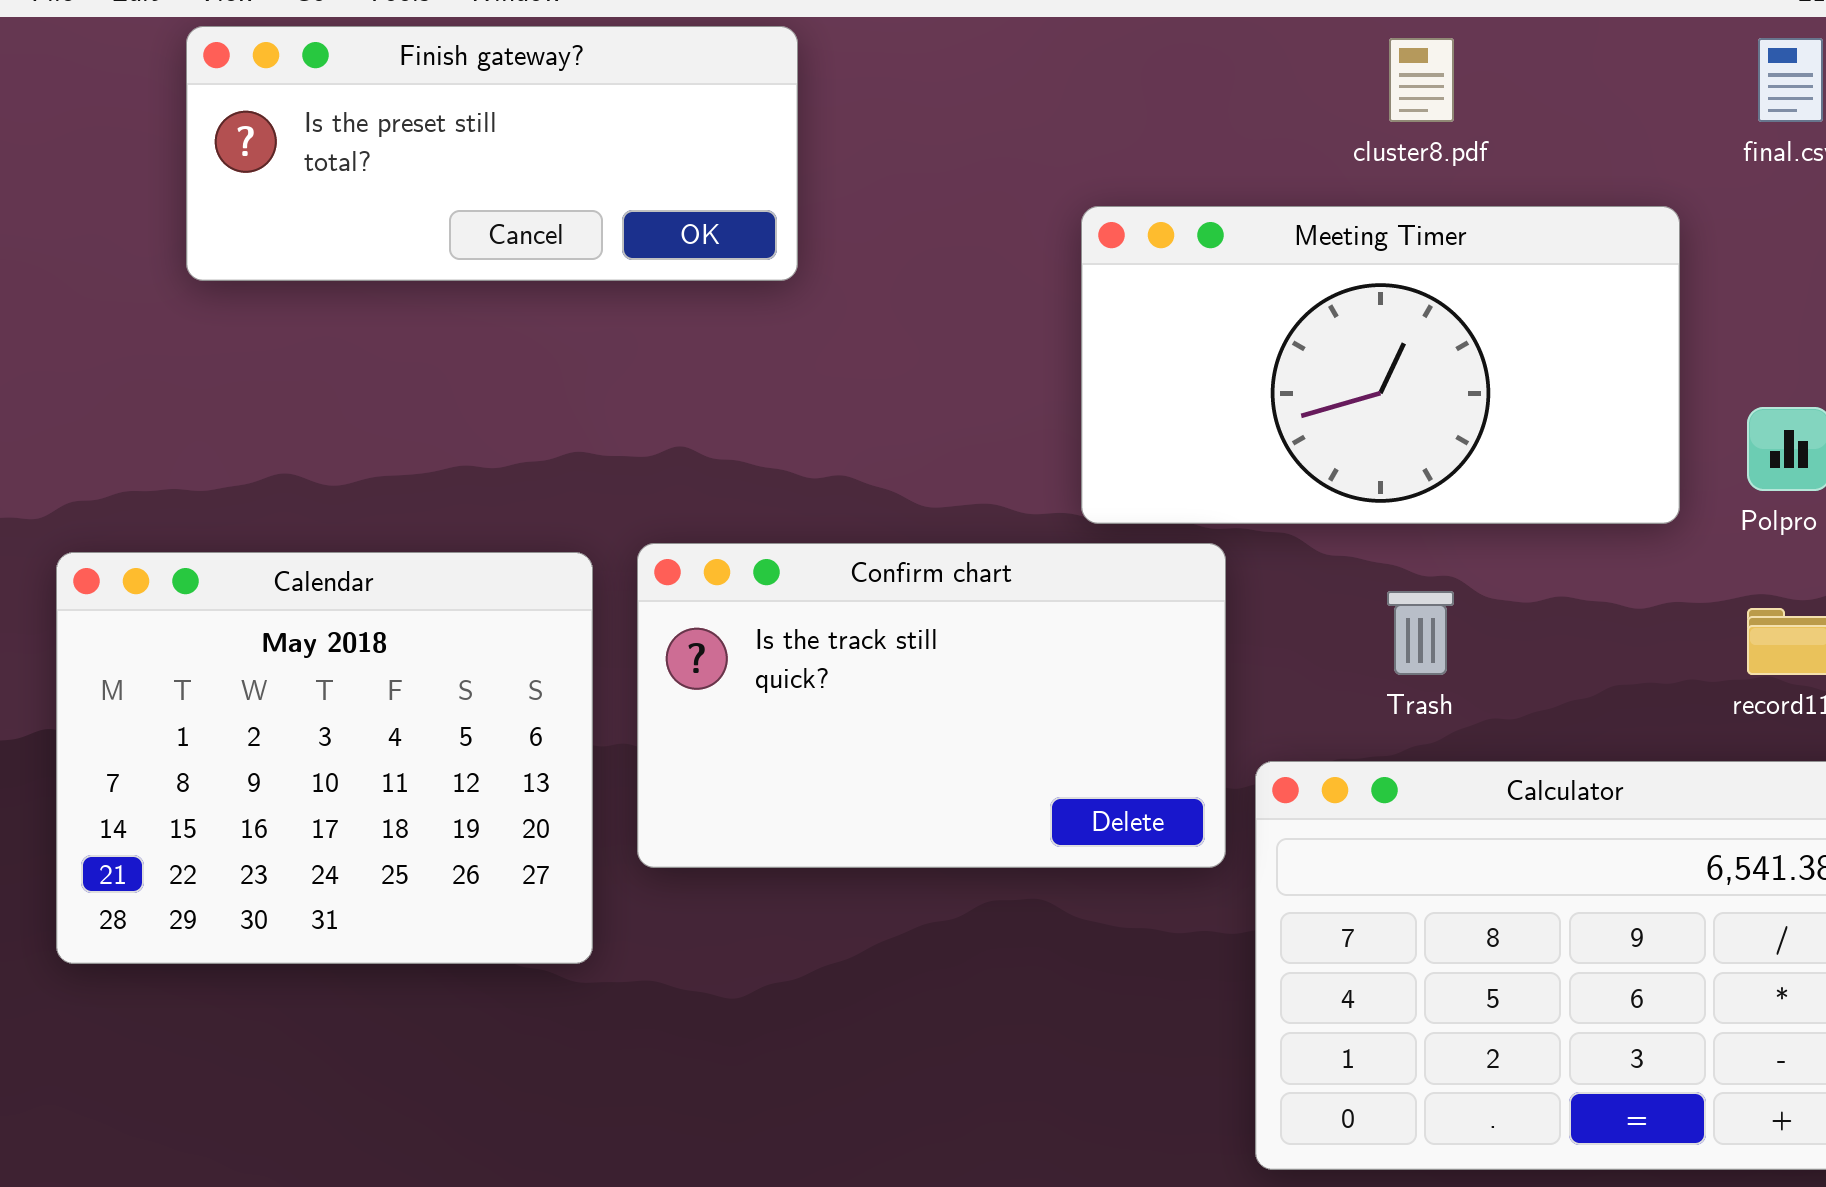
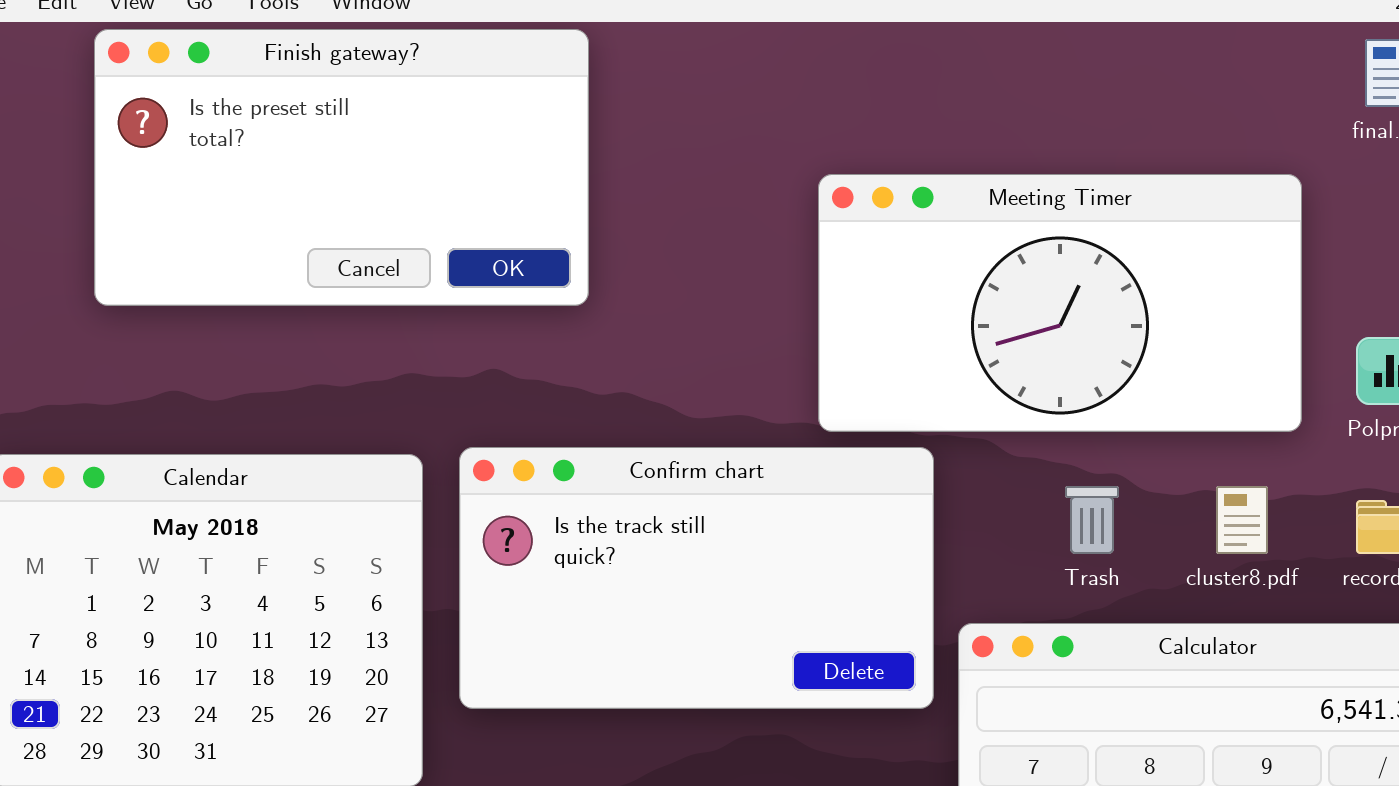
Finish gateway?: [186,26,798,281] -> [94,29,589,306], resized
cluster8.pdf: [1389,38,1454,122] -> [1216,486,1268,554], moved

